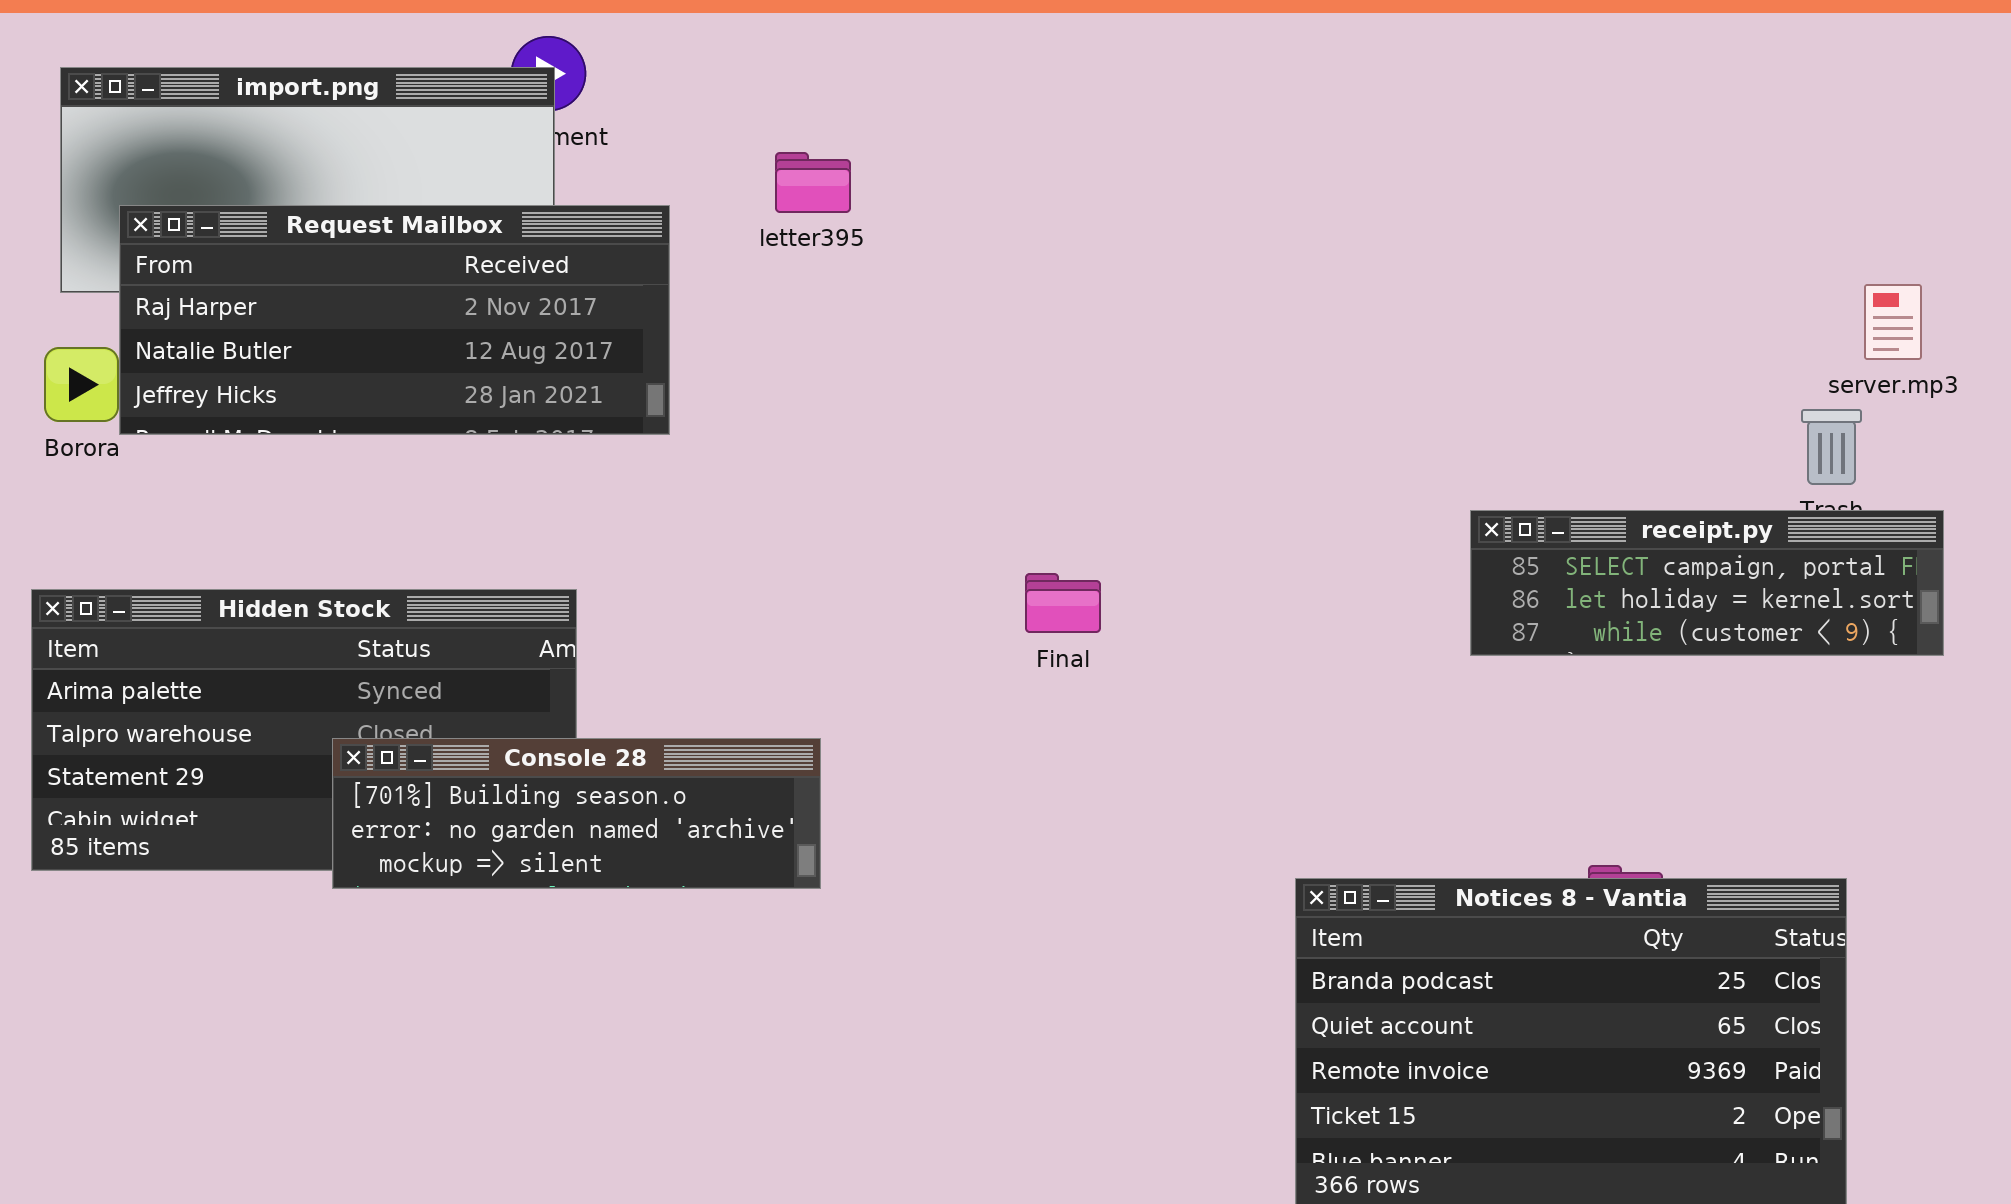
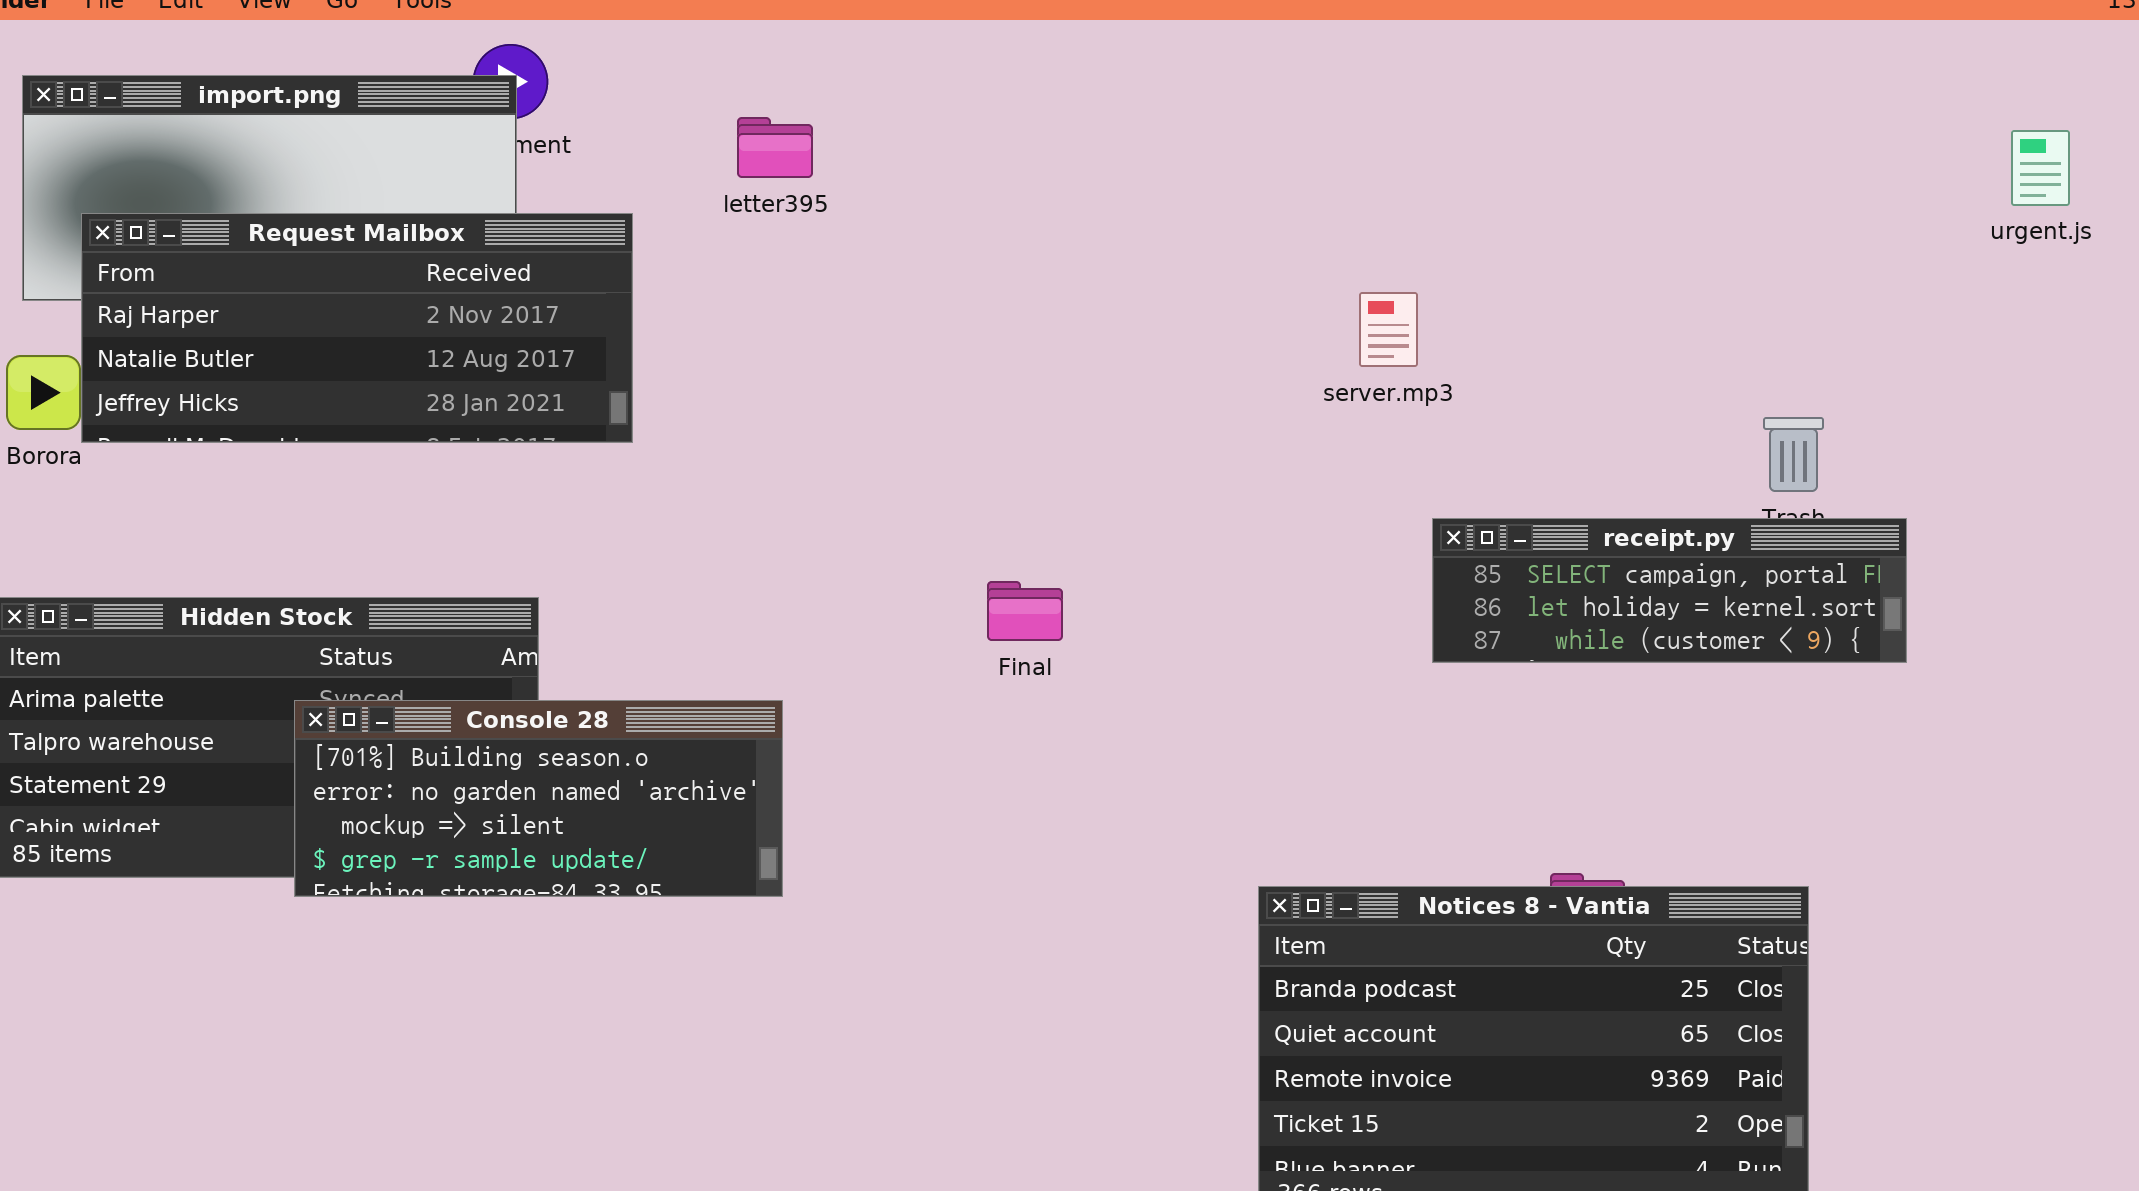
letter395: [775,152,851,213] -> [737,117,813,178], moved
server.mp3: [1864,284,1922,360] -> [1359,292,1418,367], moved
Console 28: [332,738,821,889] -> [294,700,783,897], resized

